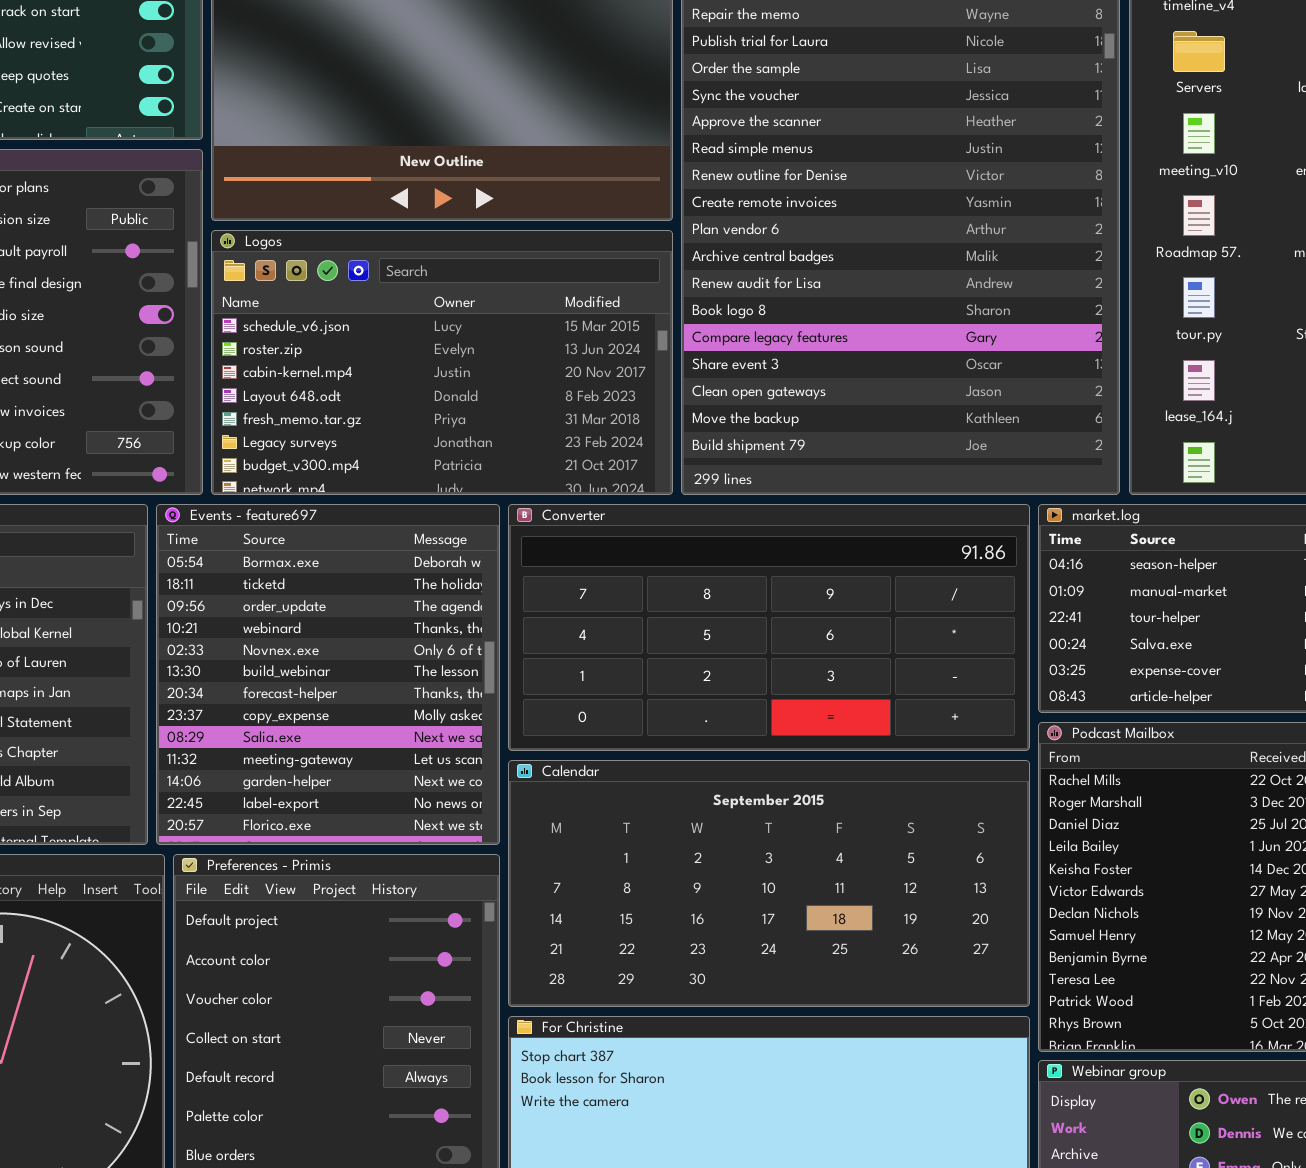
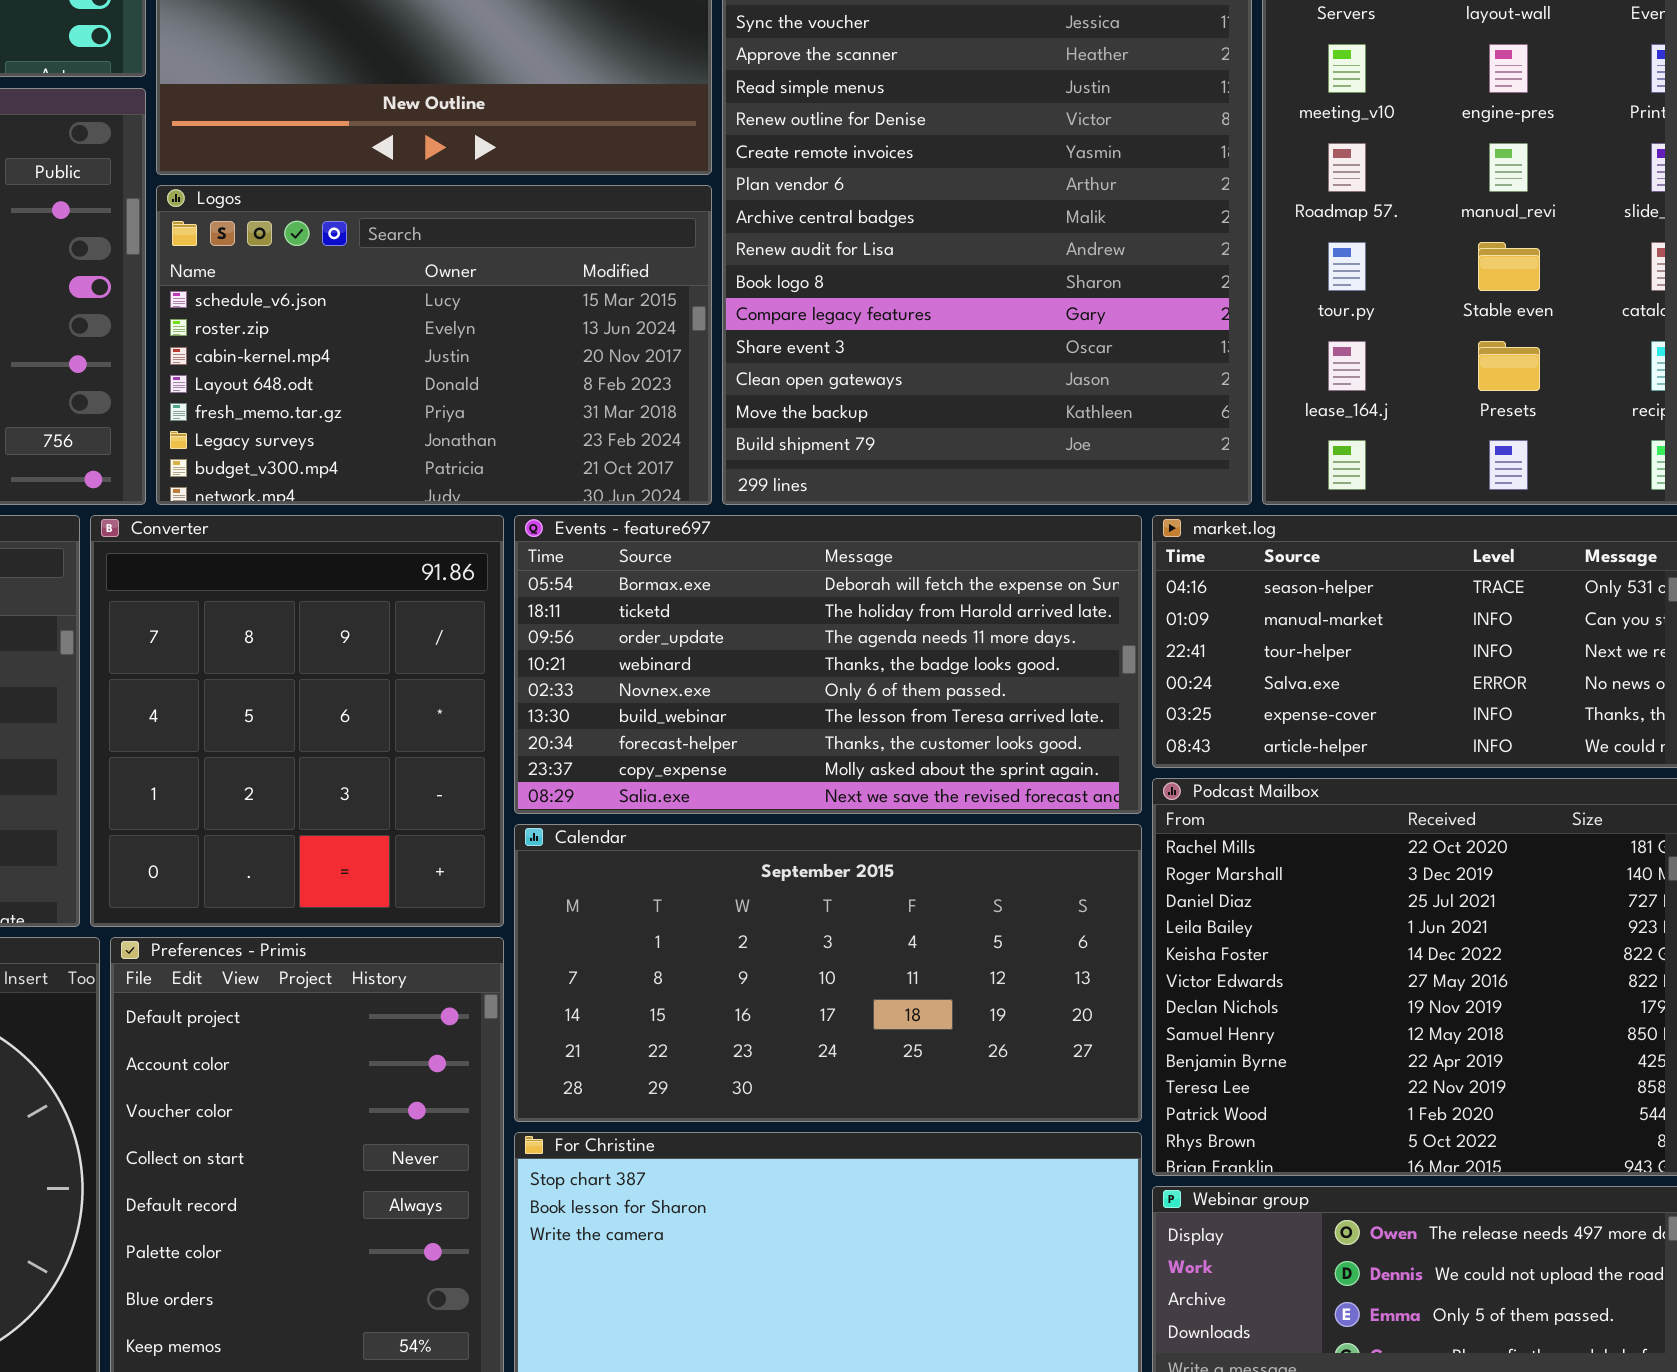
Events - feature697: [156,504,500,845] -> [514,515,1142,814], moved, resized
Converter: [508,504,1030,751] -> [90,515,504,927], moved, resized

